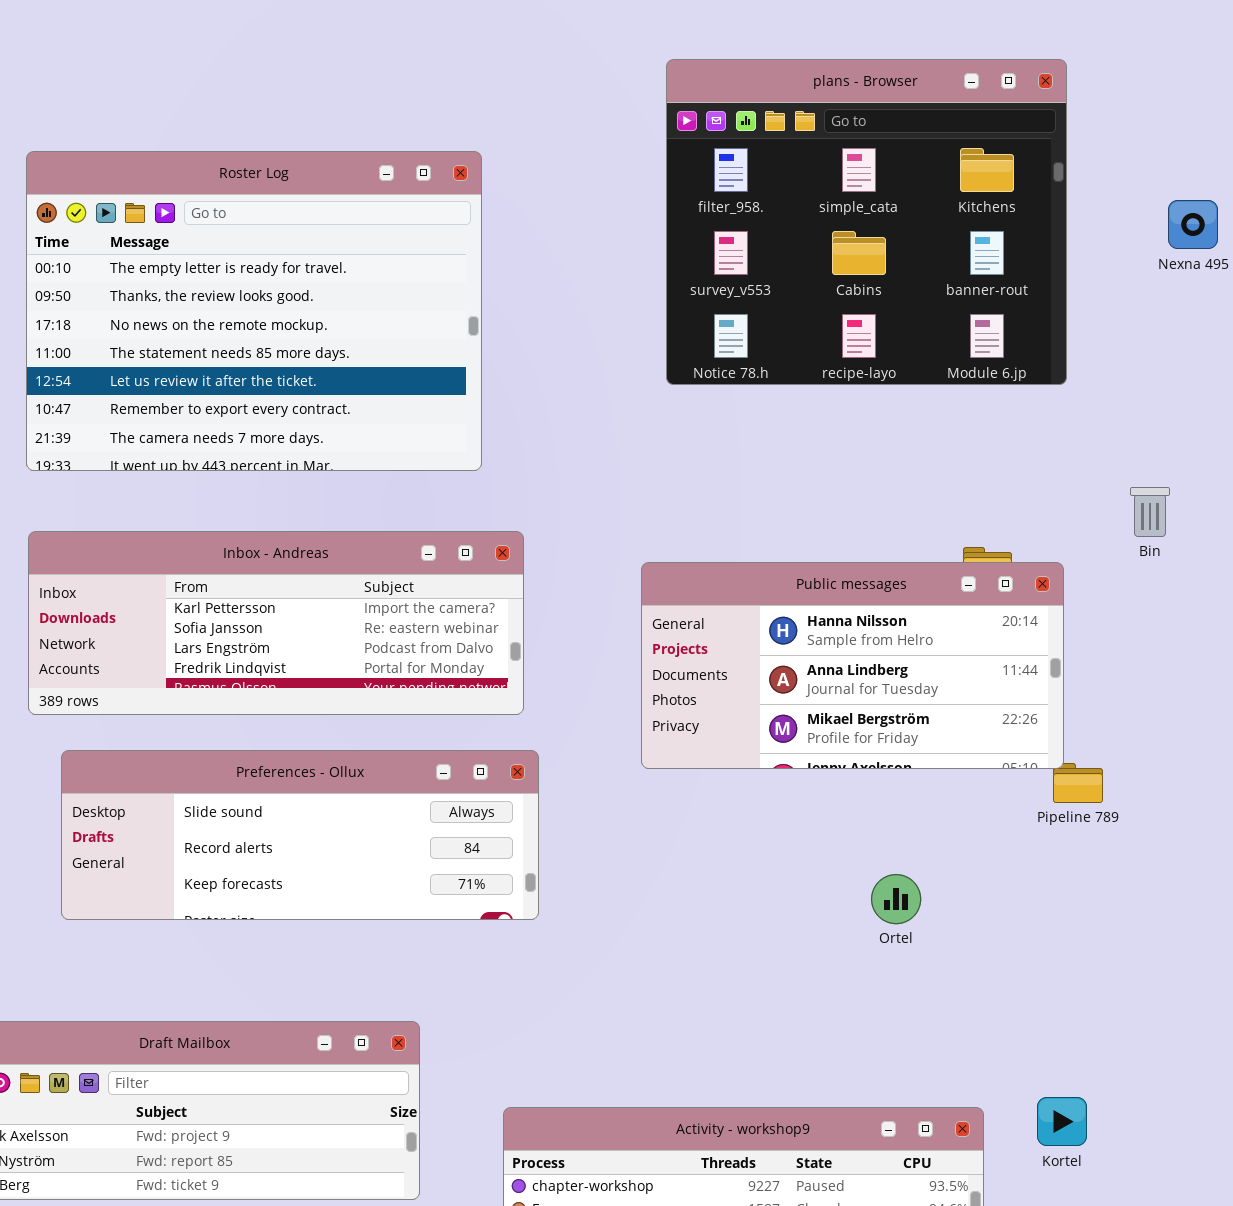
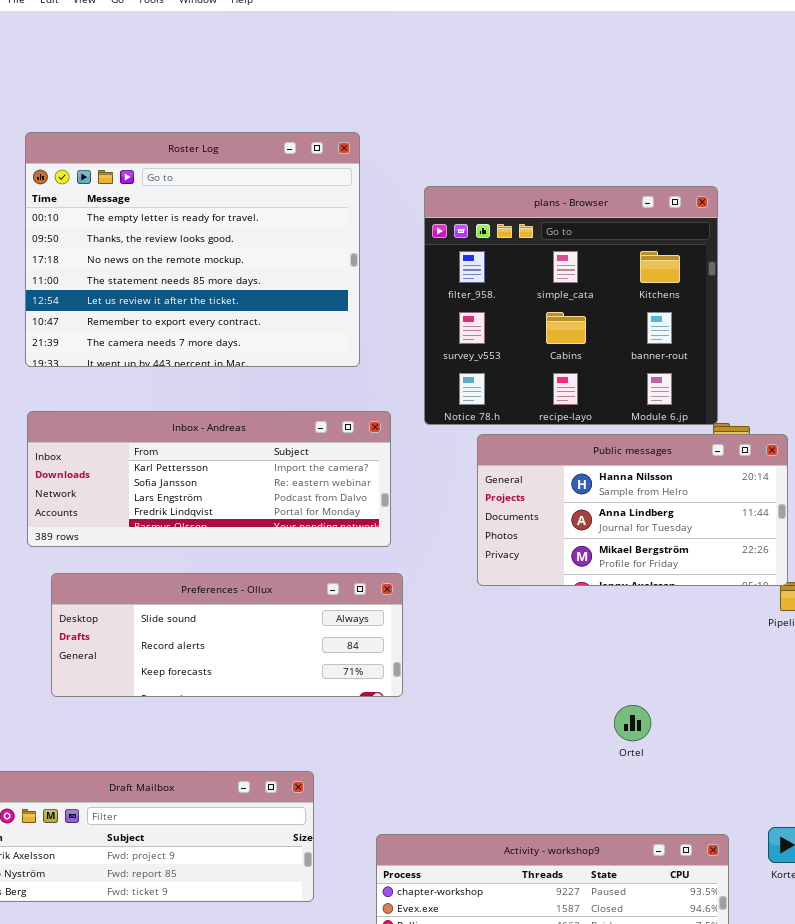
plans - Browser: [666,59,1067,385] -> [424,186,718,425], moved
Ortel: [871,874,921,924] -> [614,705,651,741], moved

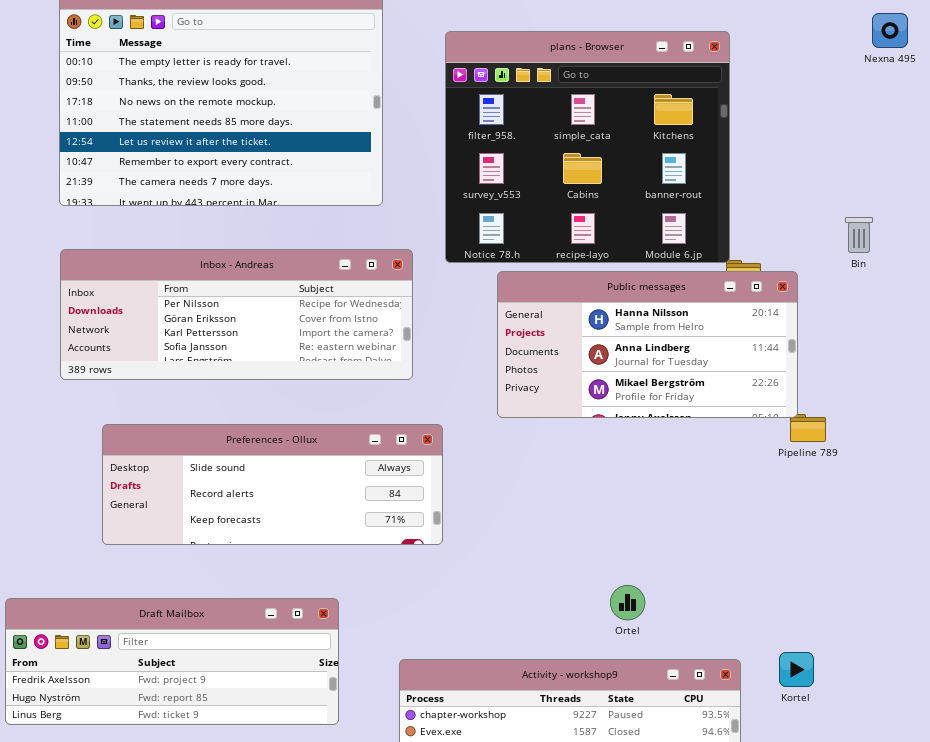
Inbox - Andreas: [27,411,391,547] -> [60,249,413,380], scrolled up 2 rows
Preferences - Ollux: [51,573,403,697] -> [102,424,443,545], moved
Ortel: [614,705,651,741] -> [610,585,645,620], moved

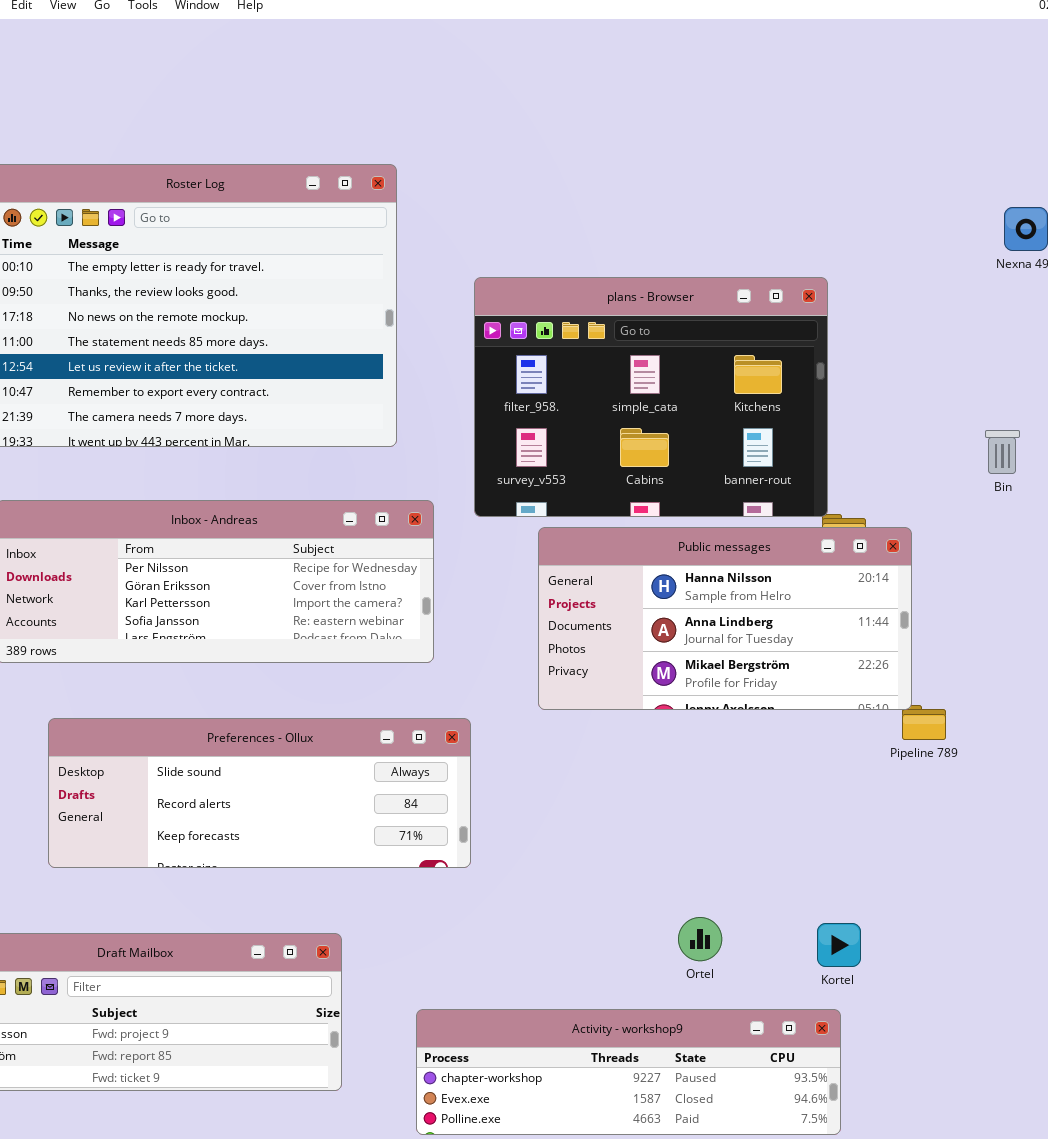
plans - Browser: [445,31,730,263] -> [474,277,828,517], resized
Bin: [845,217,873,253] -> [985,430,1020,474], moved
Kortel: [779,652,814,687] -> [817,923,861,967], moved

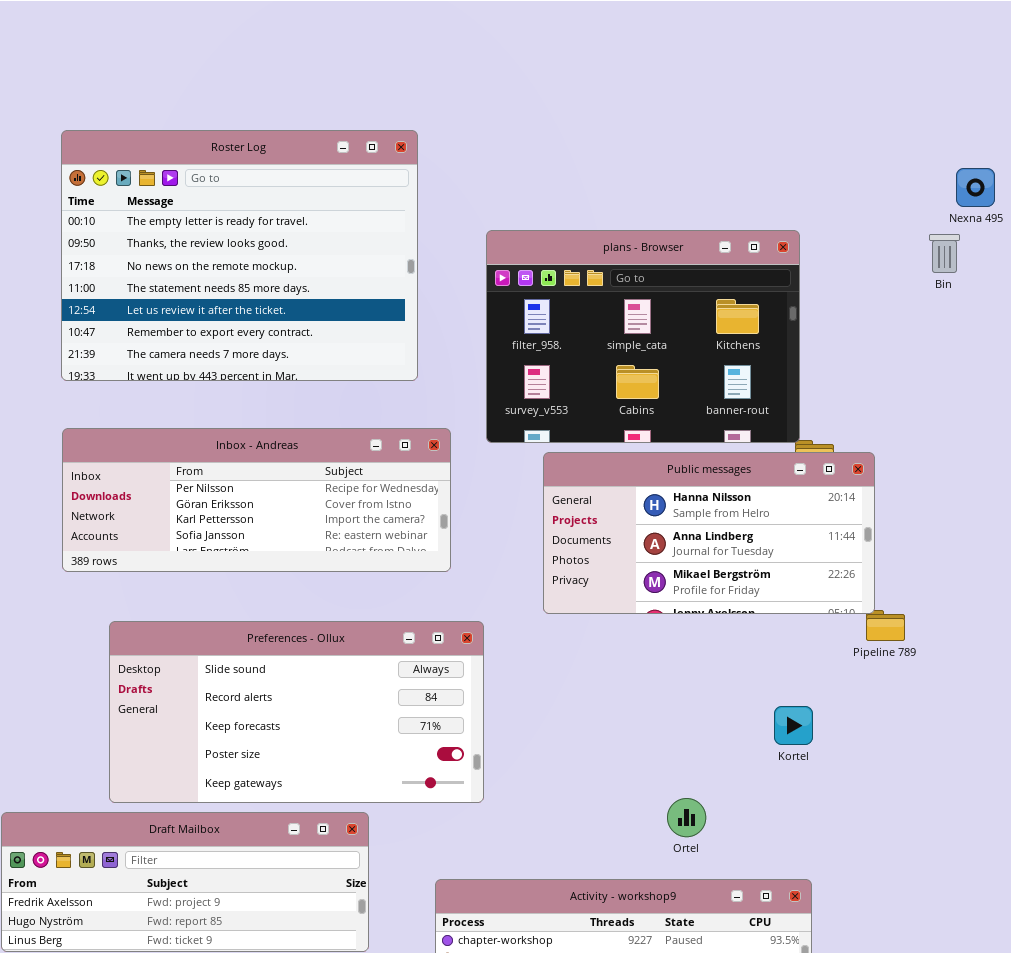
Bin: [985,430,1020,474] -> [929,234,960,273], moved
Preferences - Ollux: [48,718,471,868] -> [109,621,484,803], resized
Kortel: [817,923,861,967] -> [774,706,813,745], moved

